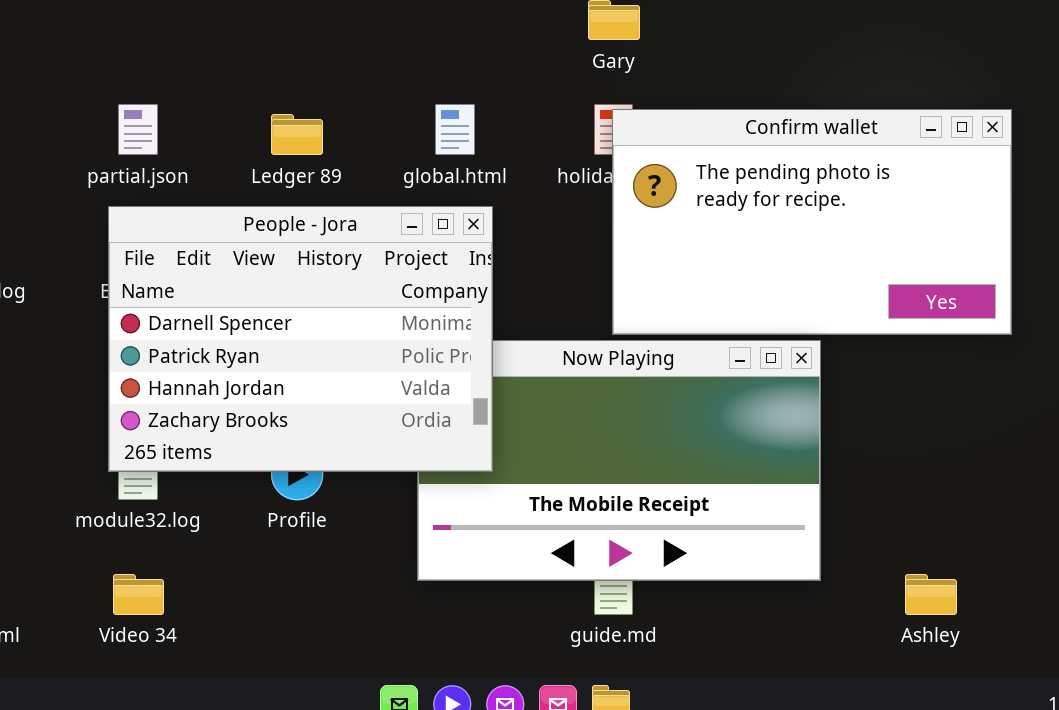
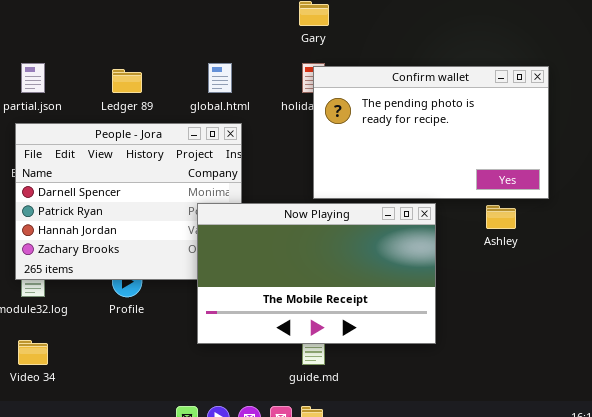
Now Playing: [417,340,821,581] -> [197,203,436,344], raised
Ashley: [905,574,957,615] -> [486,205,516,229], moved

